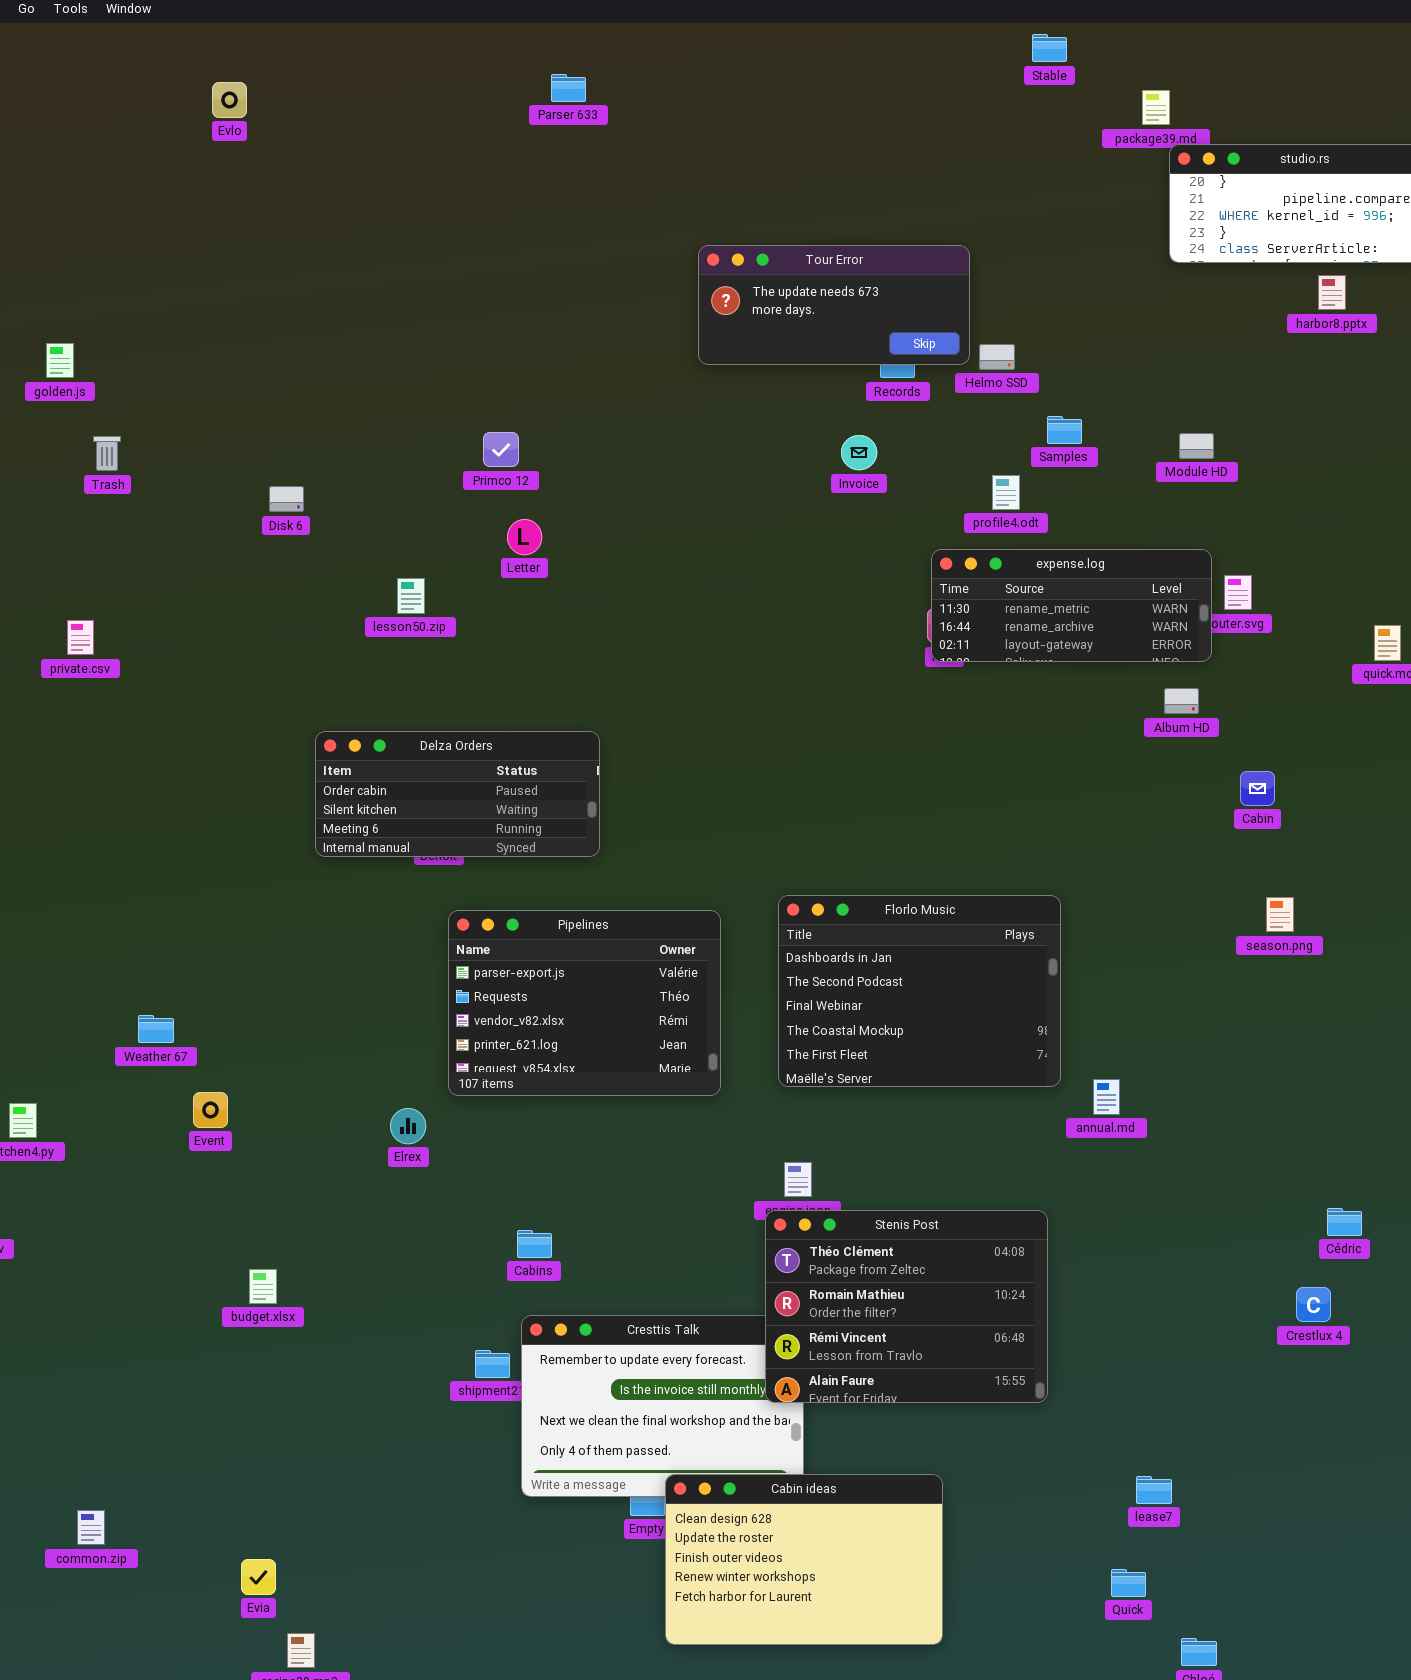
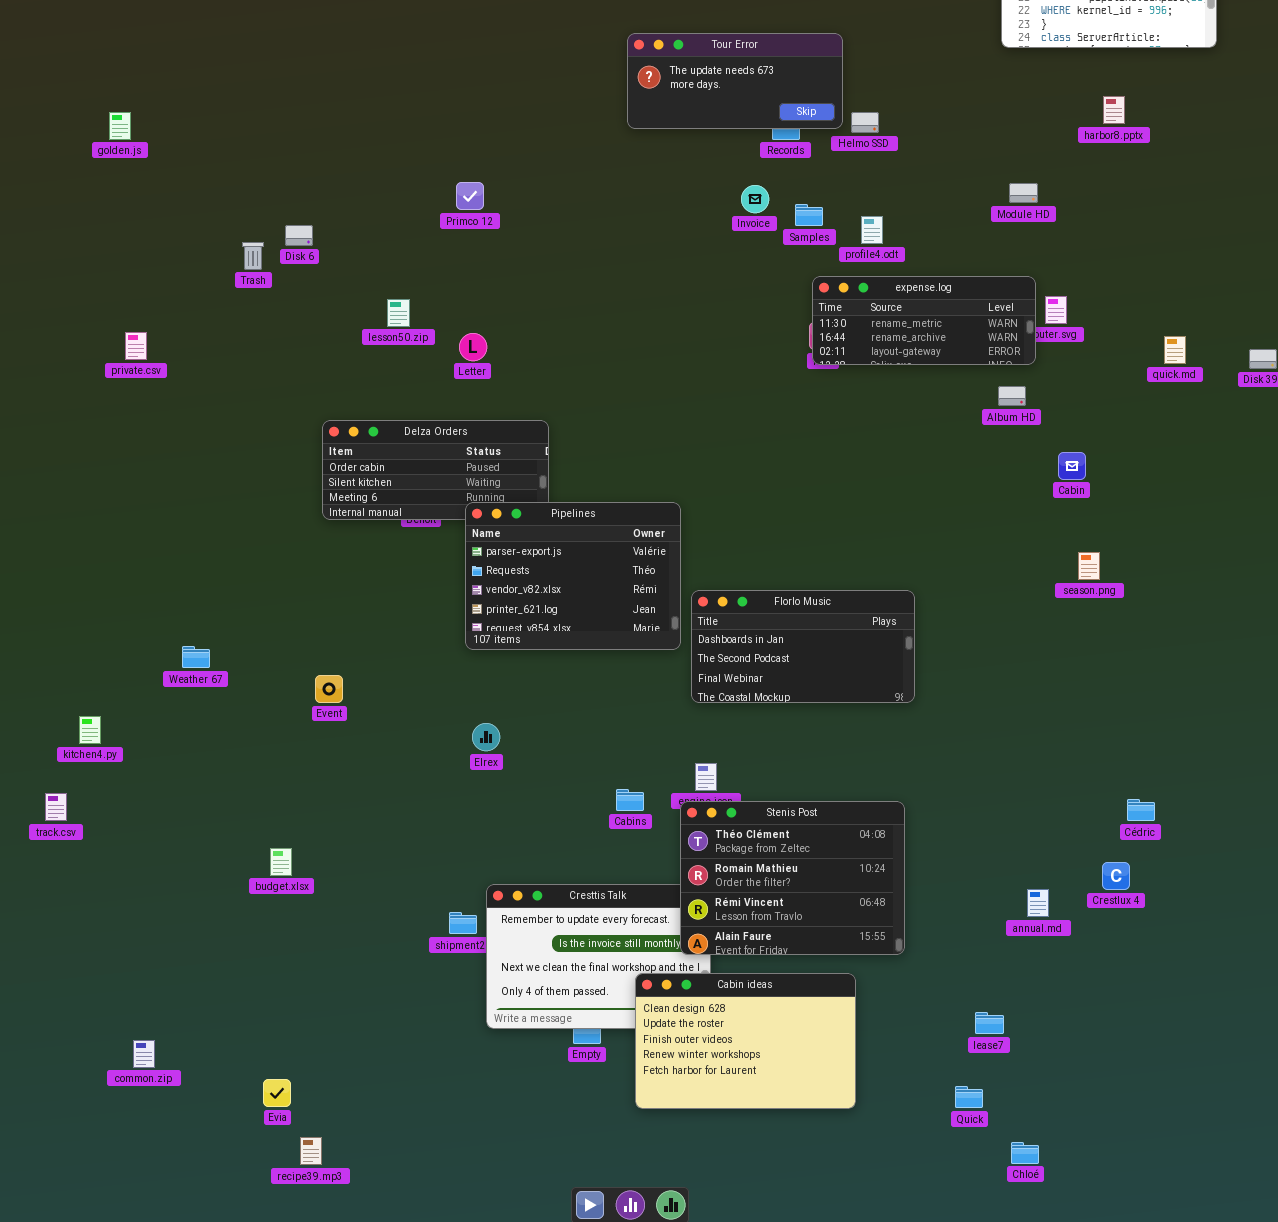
harbor8.pptx: [1318,275,1346,310] -> [1103,96,1125,124], moved
Samples: [1047,416,1082,444] -> [795,204,823,226], moved
Trash: [93,436,121,471] -> [242,242,264,270], moved
Letter: [507,519,542,555] -> [459,333,487,361], moved
Florlo Music: [778,895,1061,1087] -> [691,590,915,703], resized
Pipelines: [448,910,721,1096] -> [465,502,681,650], moved
annual.md: [1093,1079,1120,1115] -> [1027,889,1049,917], moved
Event: [193,1092,228,1128] -> [315,675,343,703], moved
Elrex: [390,1108,426,1144] -> [472,723,500,751], moved
Cabins: [517,1230,552,1258] -> [616,789,644,811], moved
Cabin ideas: [665,1474,943,1645] -> [635,973,856,1109], moved

